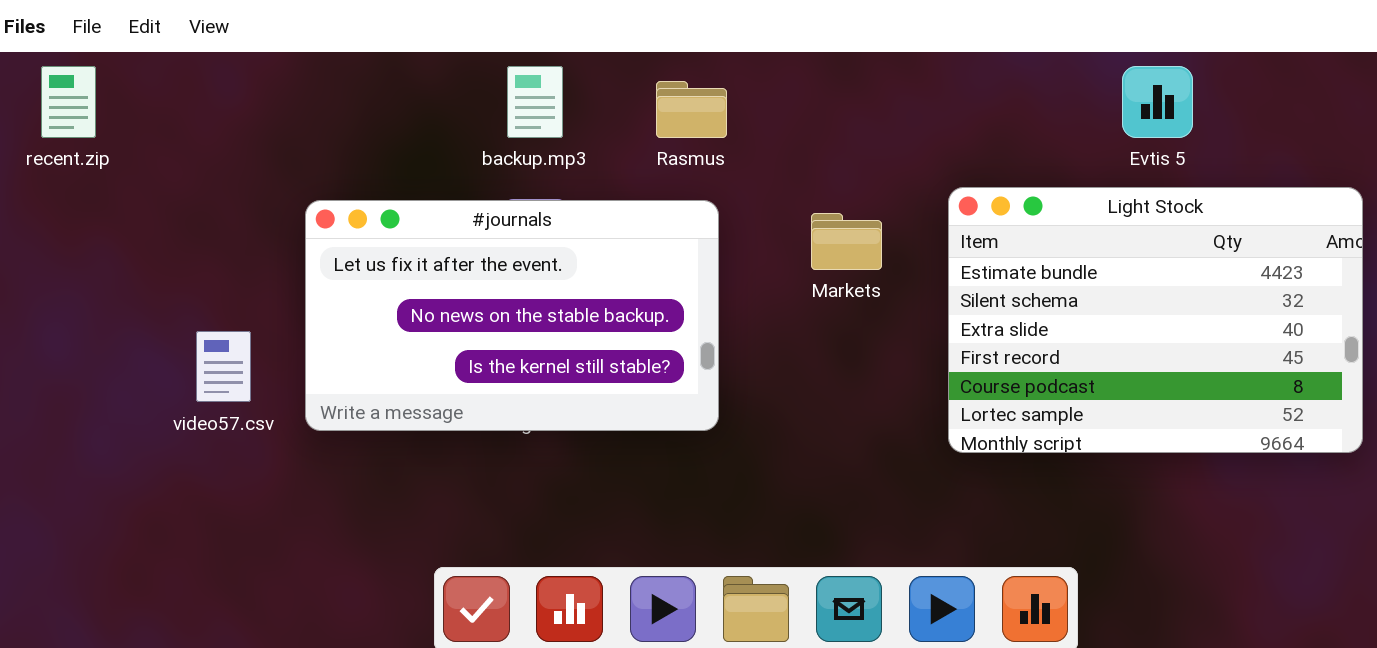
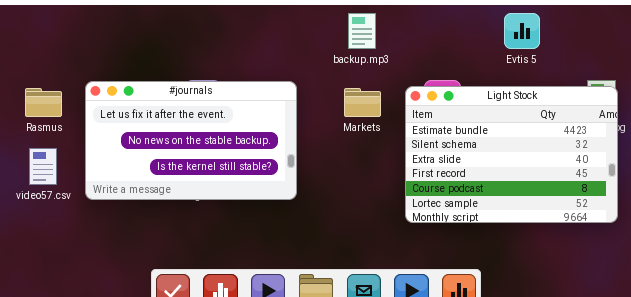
backup.mp3: [507,66,563,138] -> [348,13,376,49], moved
Rasmus: [656,81,727,138] -> [25,88,62,117], moved
Light Stock: [948,187,1363,453] -> [405,86,618,223], moved

